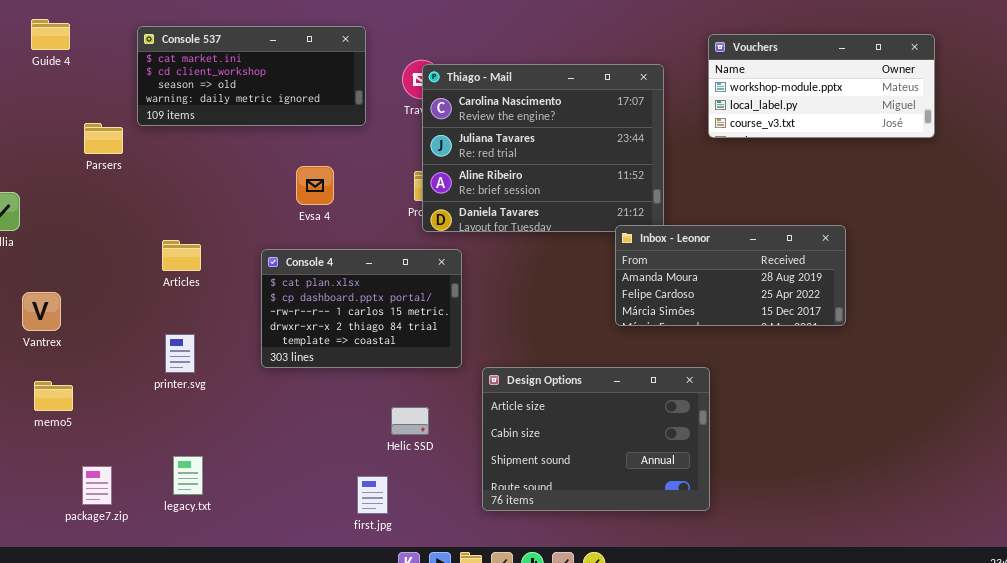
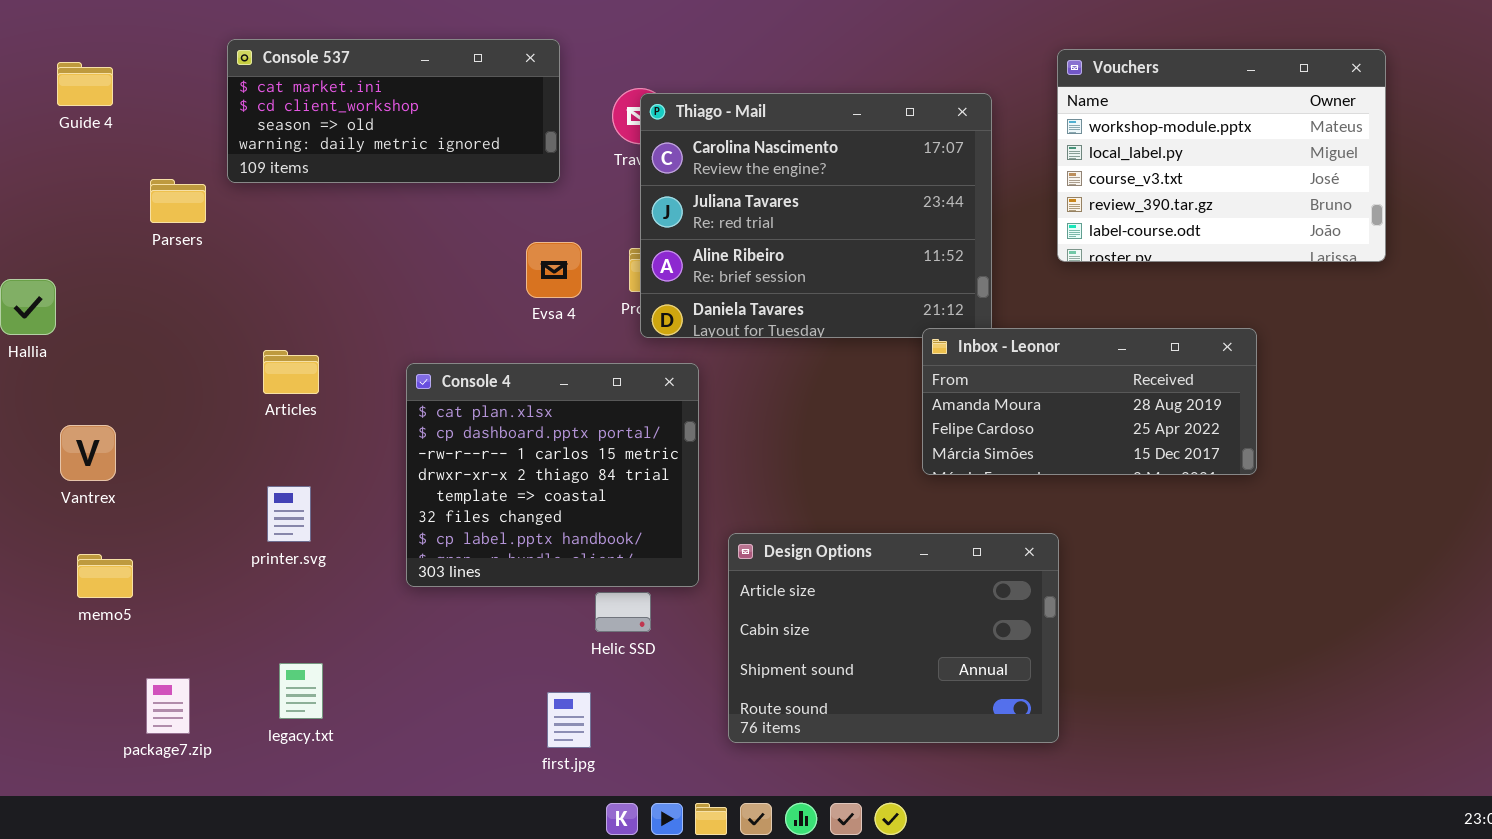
Guide 4: [31,19,70,50] -> [57,62,113,106], moved
Vouchers: [708,34,935,138] -> [1057,49,1386,262], resized
Evsa 4: [296,166,334,205] -> [526,242,582,298], moved
Console 4: [261,249,462,368] -> [406,363,699,587], resized

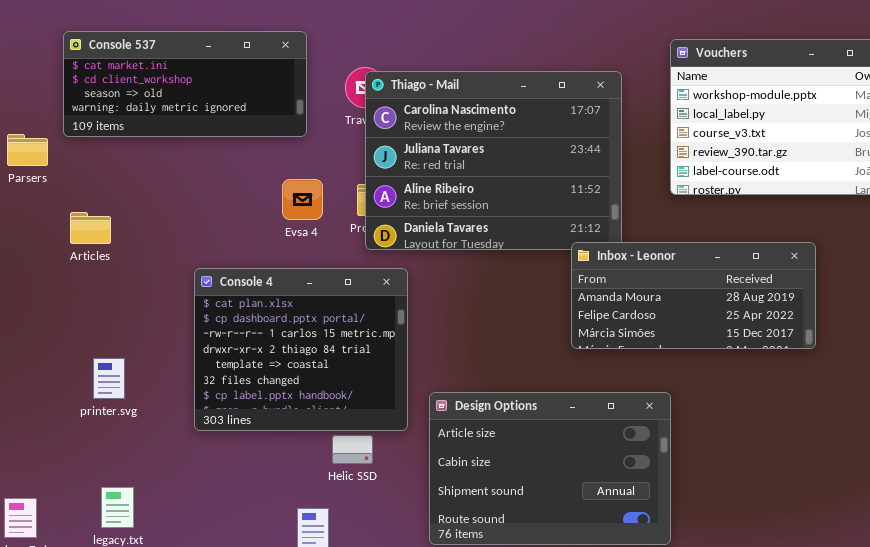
Articles: [263,350,319,394] -> [70,212,111,244], moved

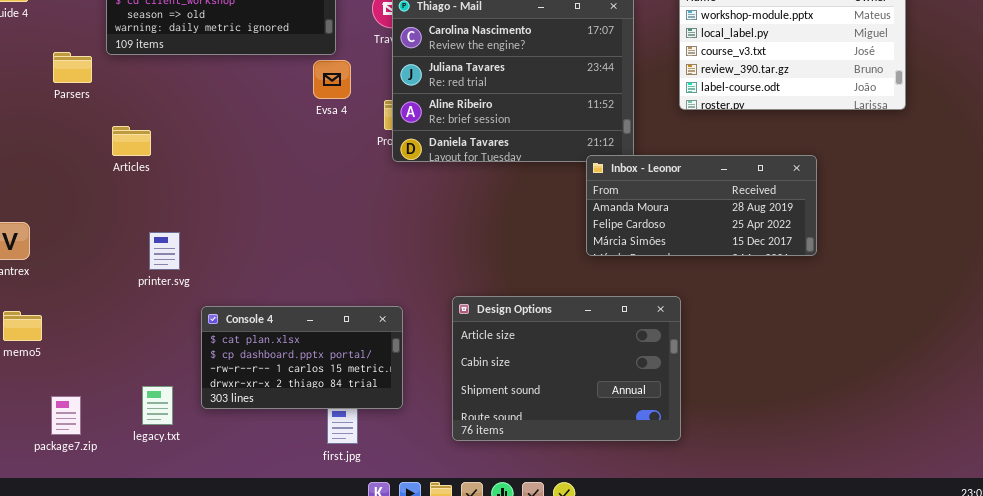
Evsa 4: [282,179,323,220] -> [313,60,351,99], moved
Console 4: [194,268,408,431] -> [201,306,403,409], moved, resized
printer.svg: [93,358,125,399] -> [149,232,180,270], moved

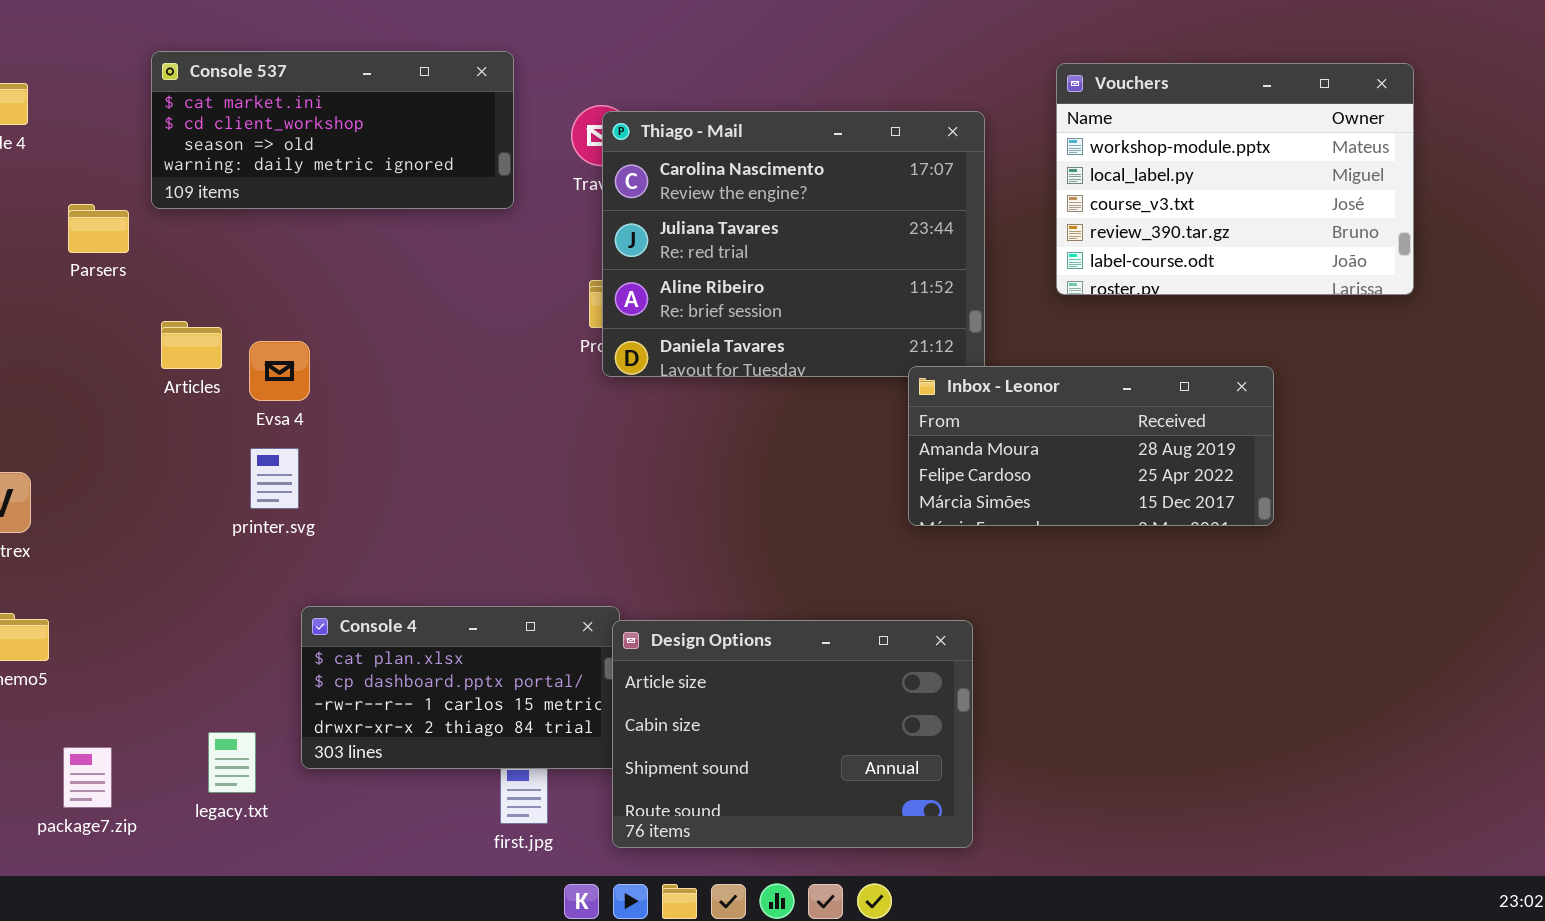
Evsa 4: [313,60,351,99] -> [249,341,310,401], moved
printer.svg: [149,232,180,270] -> [250,448,299,509], moved
Design Options: [452,296,681,441] -> [612,620,973,848], moved

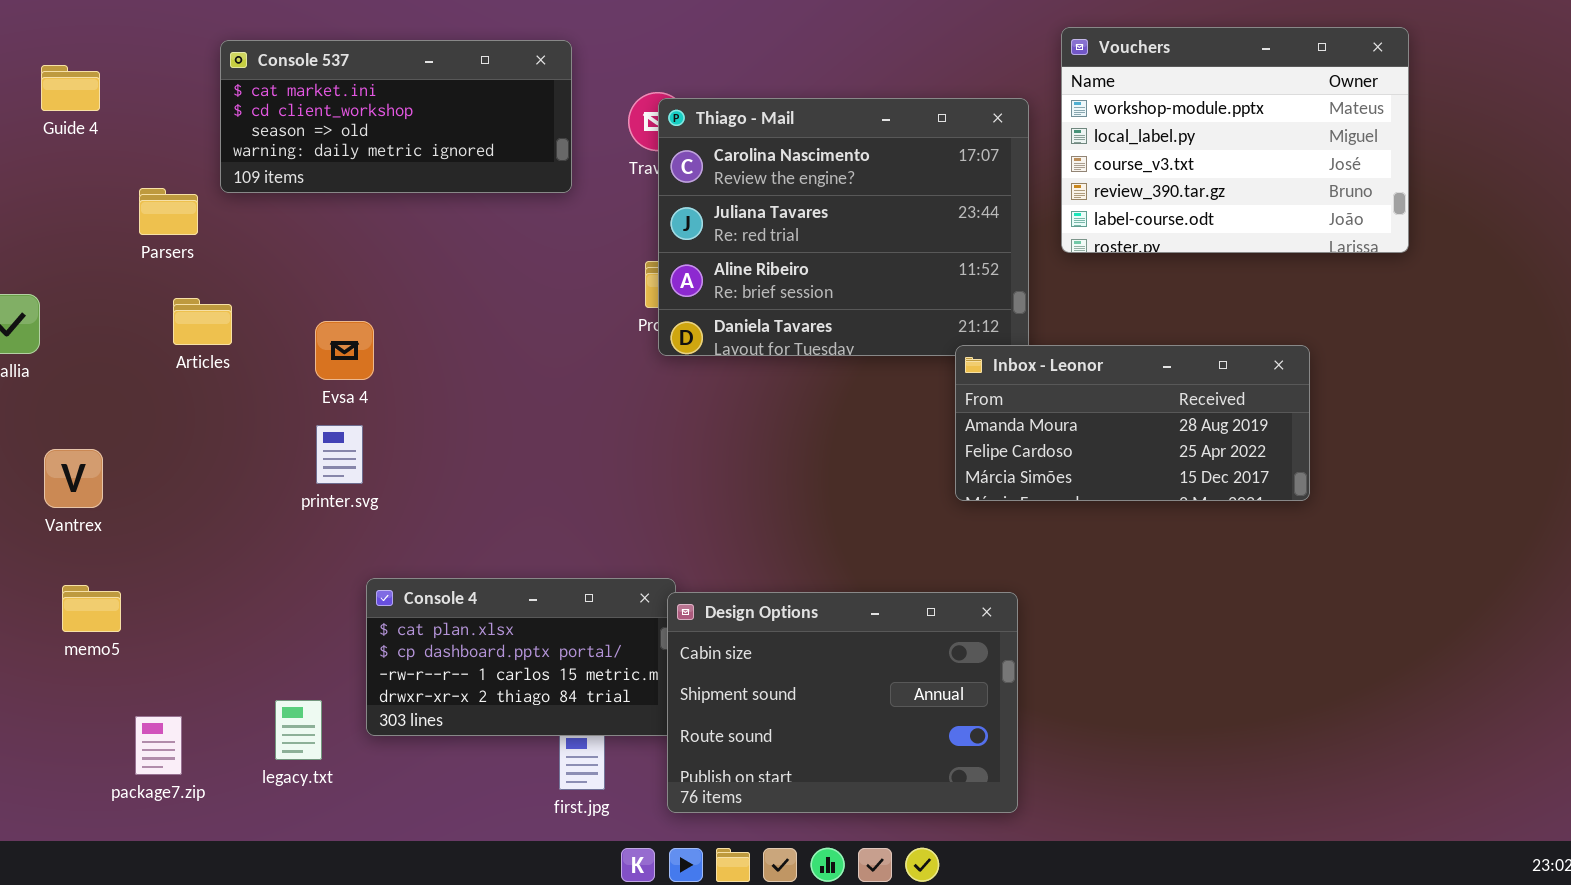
Vouchers: [1056,63,1414,295] -> [1061,27,1409,253], moved
Articles: [161,321,222,369] -> [173,298,232,345], moved
Design Options: [612,620,973,848] -> [667,592,1018,813], scrolled down 1 row

